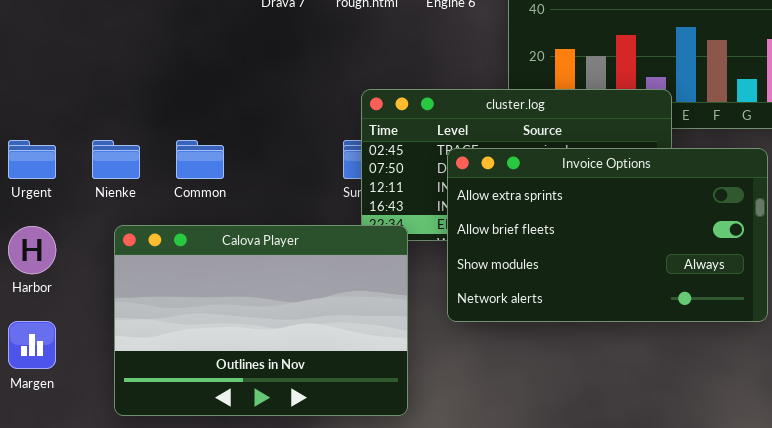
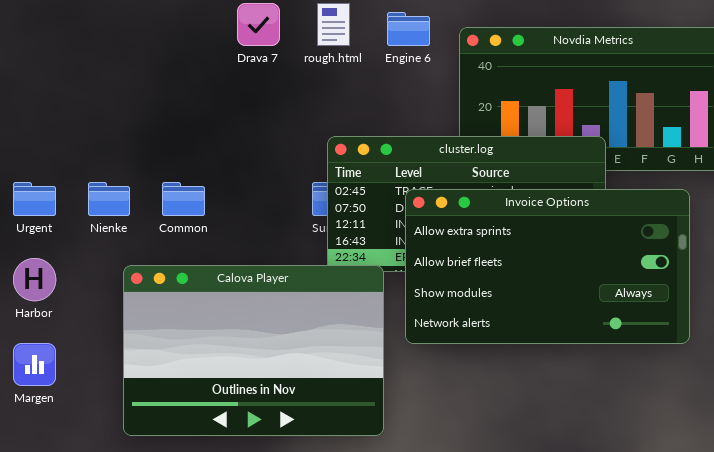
Calova Player: [114,225,408,416] -> [123,265,384,436], moved

